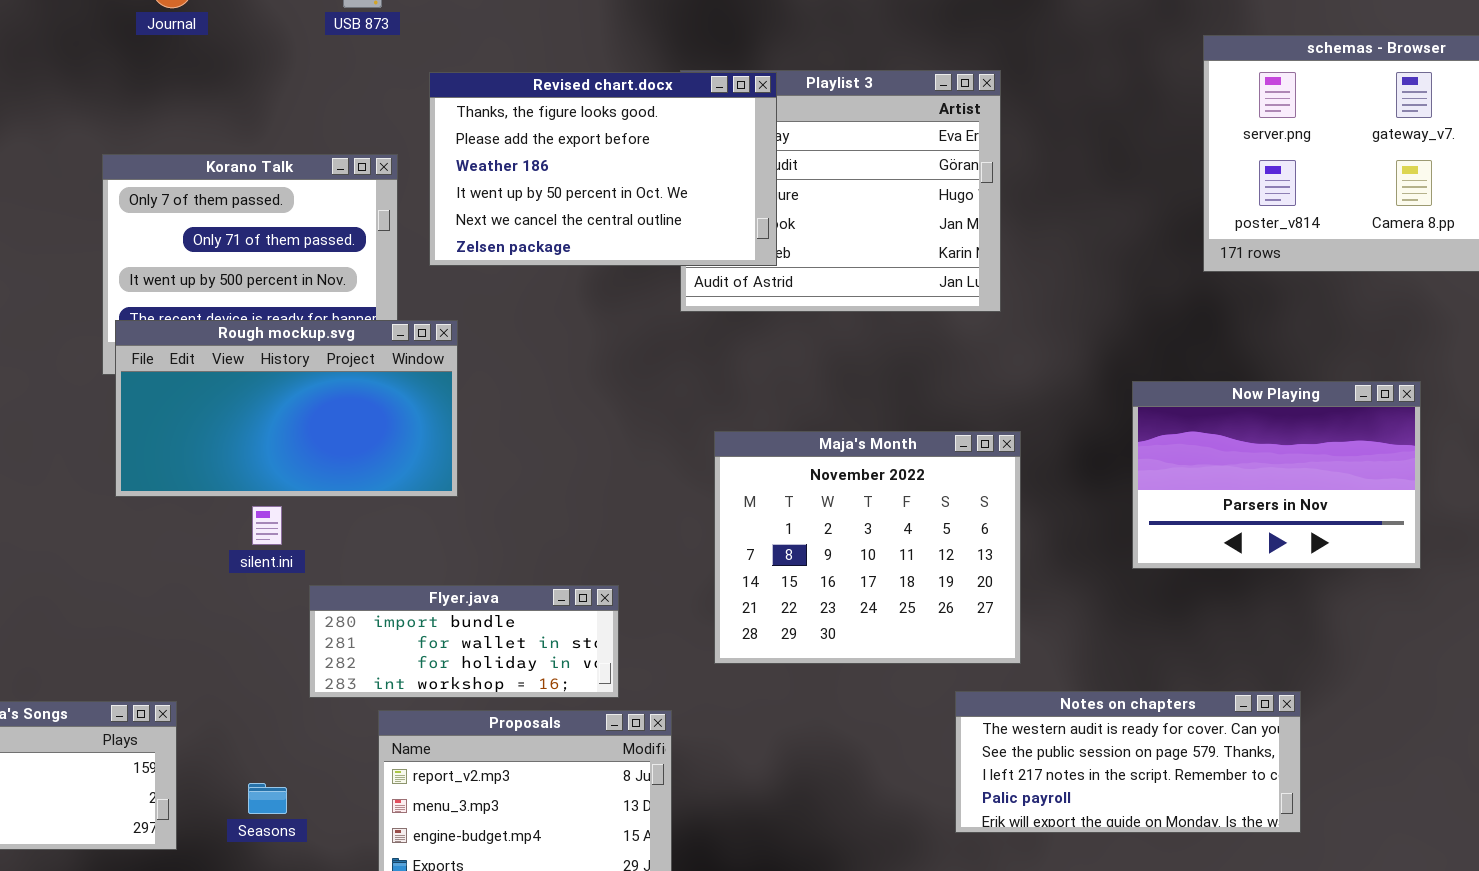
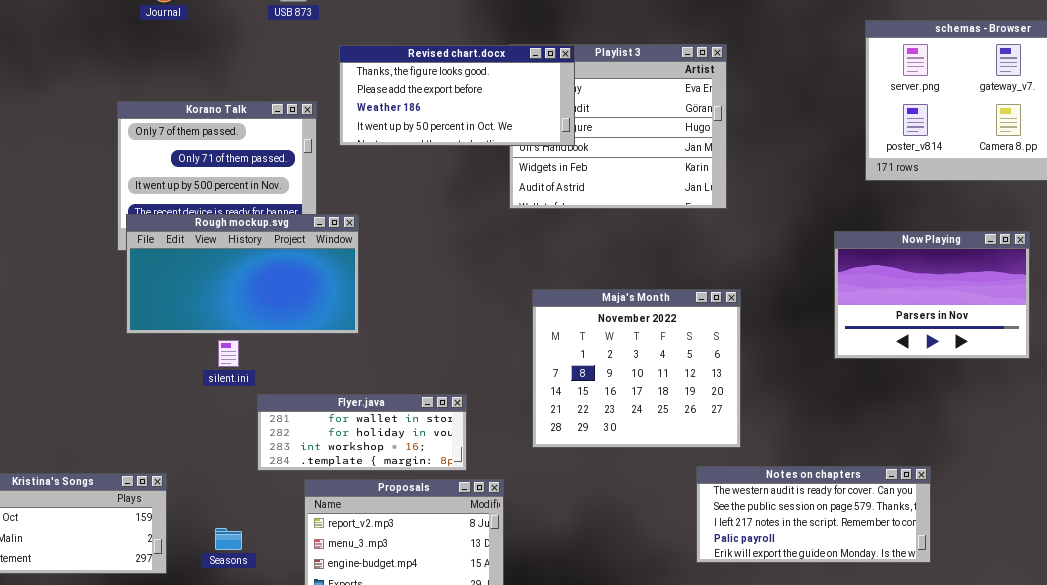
Revised chart.docx: [429,72,777,266] -> [339,45,575,146], resized
Now Playing: [1132,381,1421,569] -> [834,231,1030,359], moved
Flyer.java: [309,585,619,698] -> [257,394,467,471], scrolled down 1 row

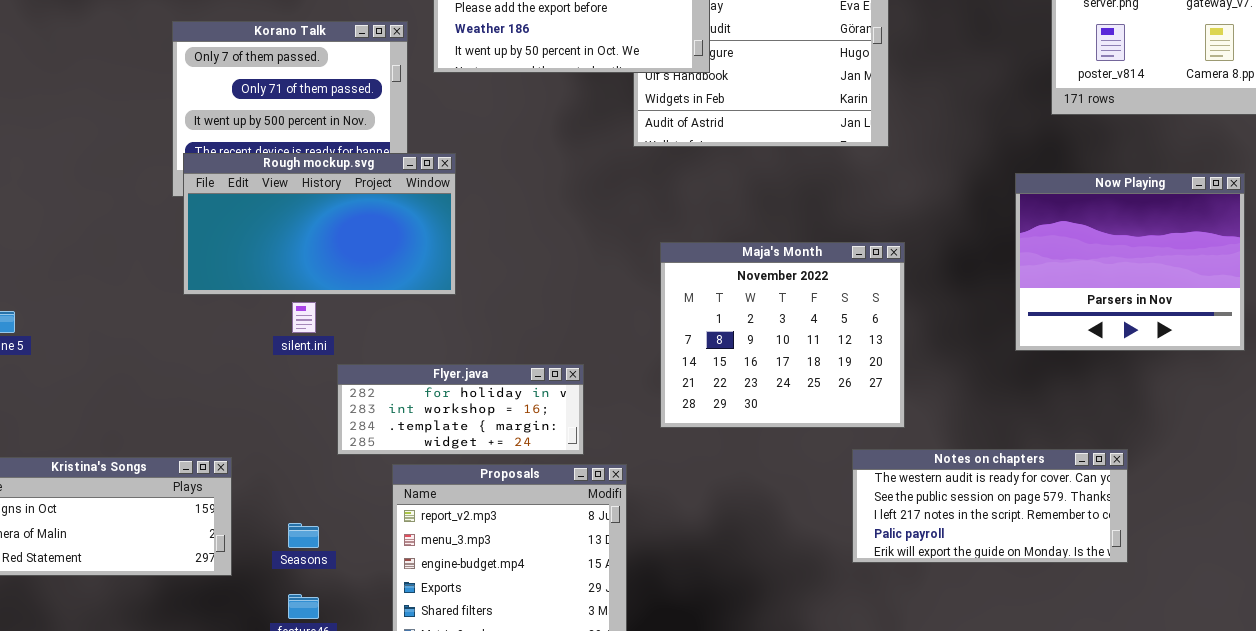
Now Playing: [834,231,1030,359] -> [1015,173,1245,351], resized
Flyer.java: [257,394,467,471] -> [337,364,584,455], scrolled down 1 row

